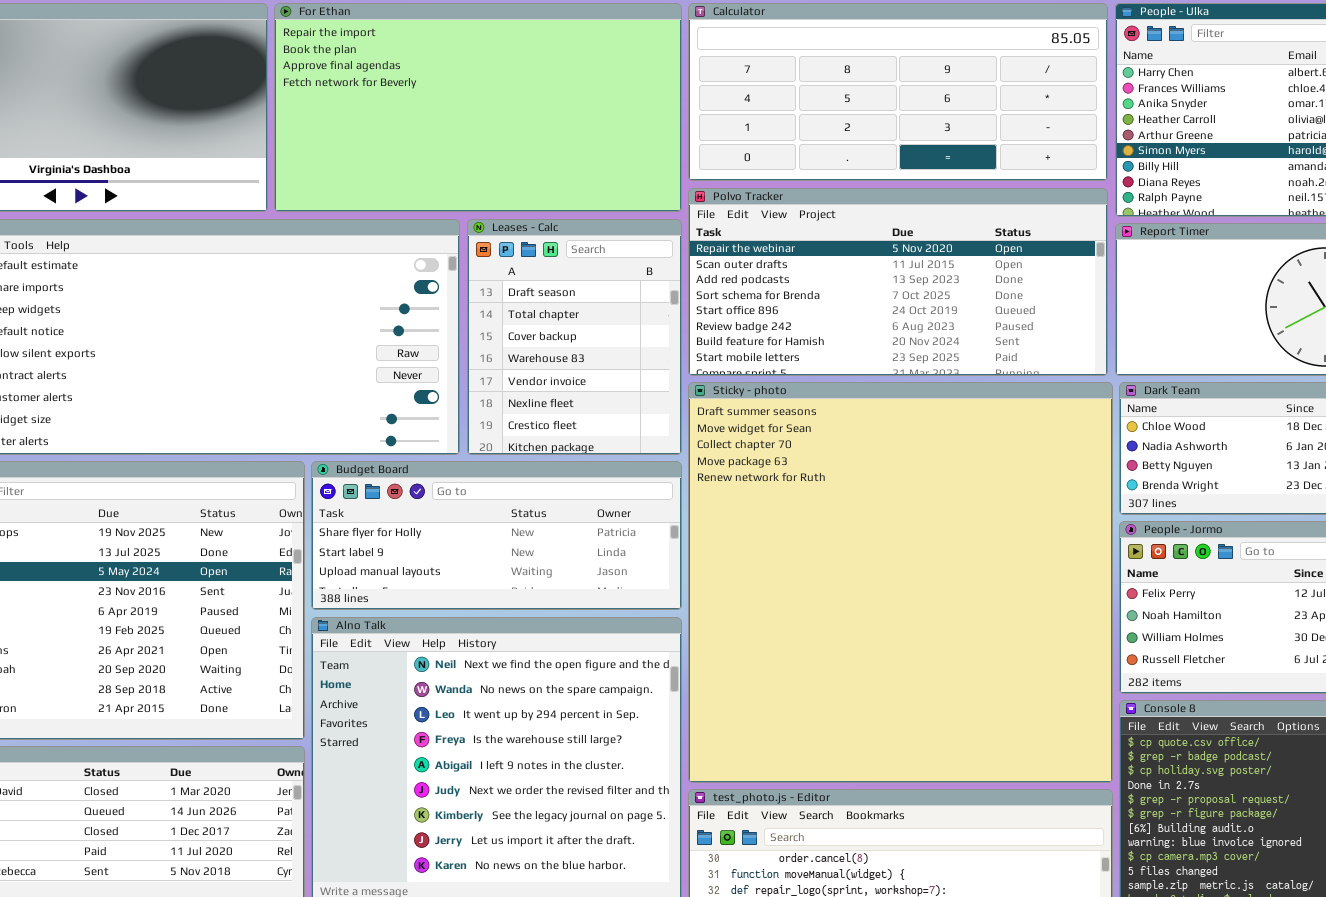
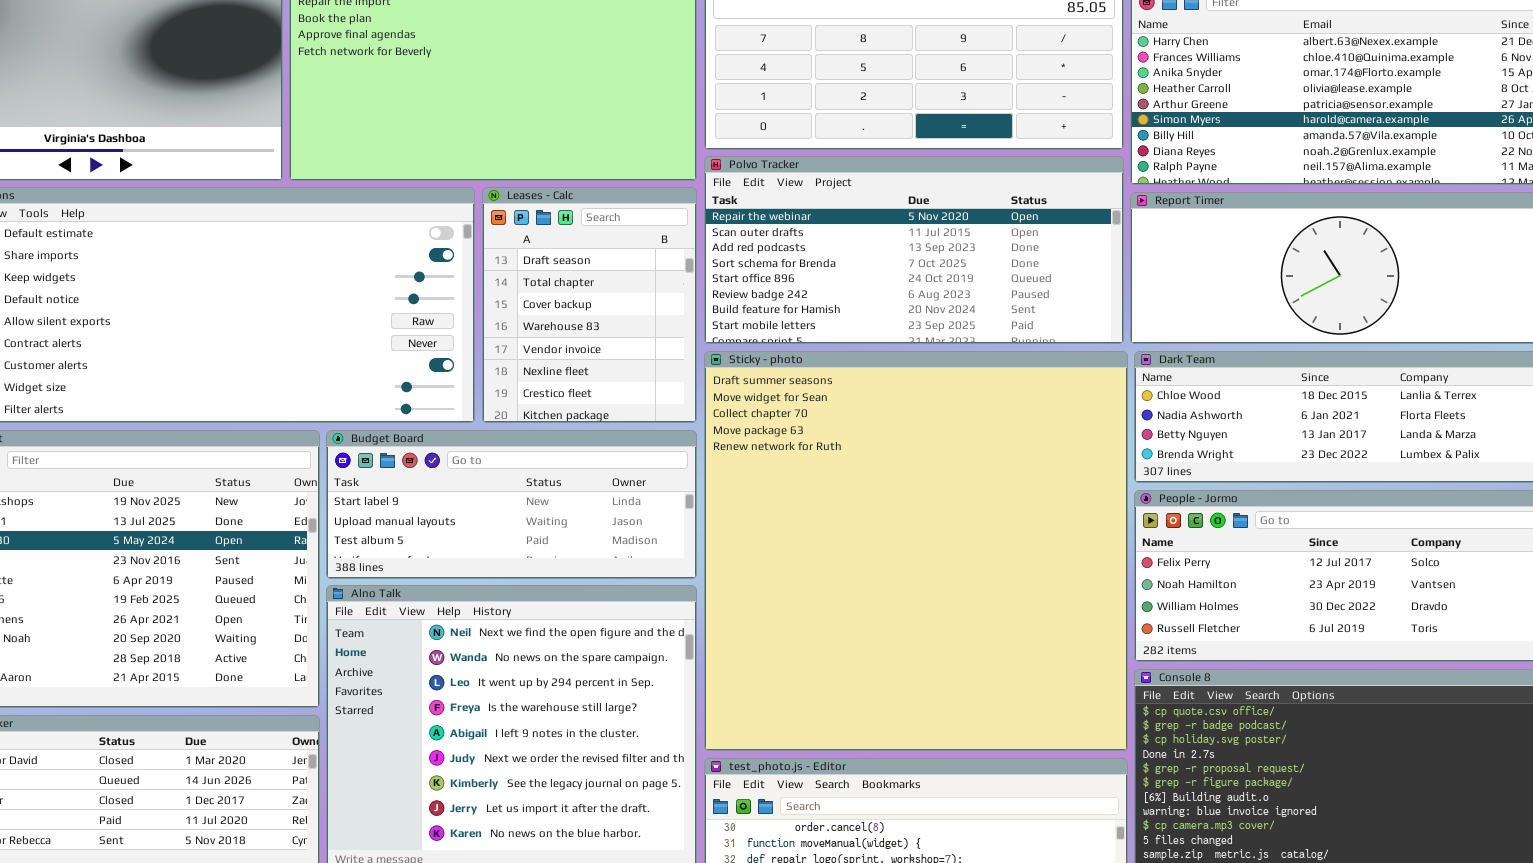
Budget Board: [311,461,682,610] -> [326,430,697,579], scrolled down 1 row

